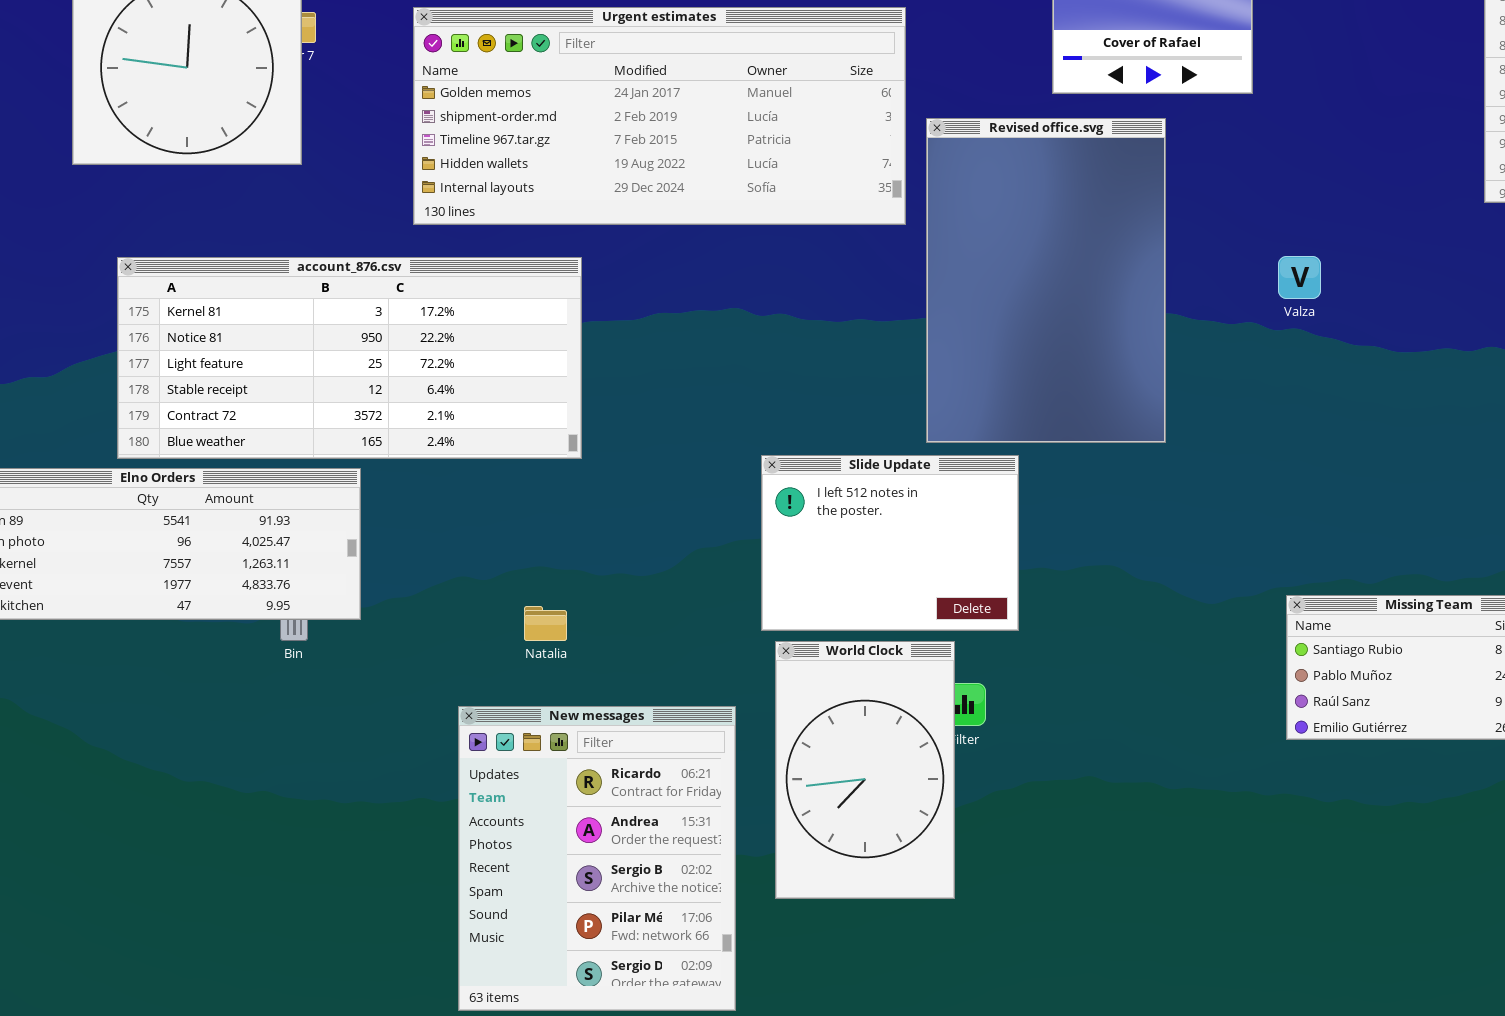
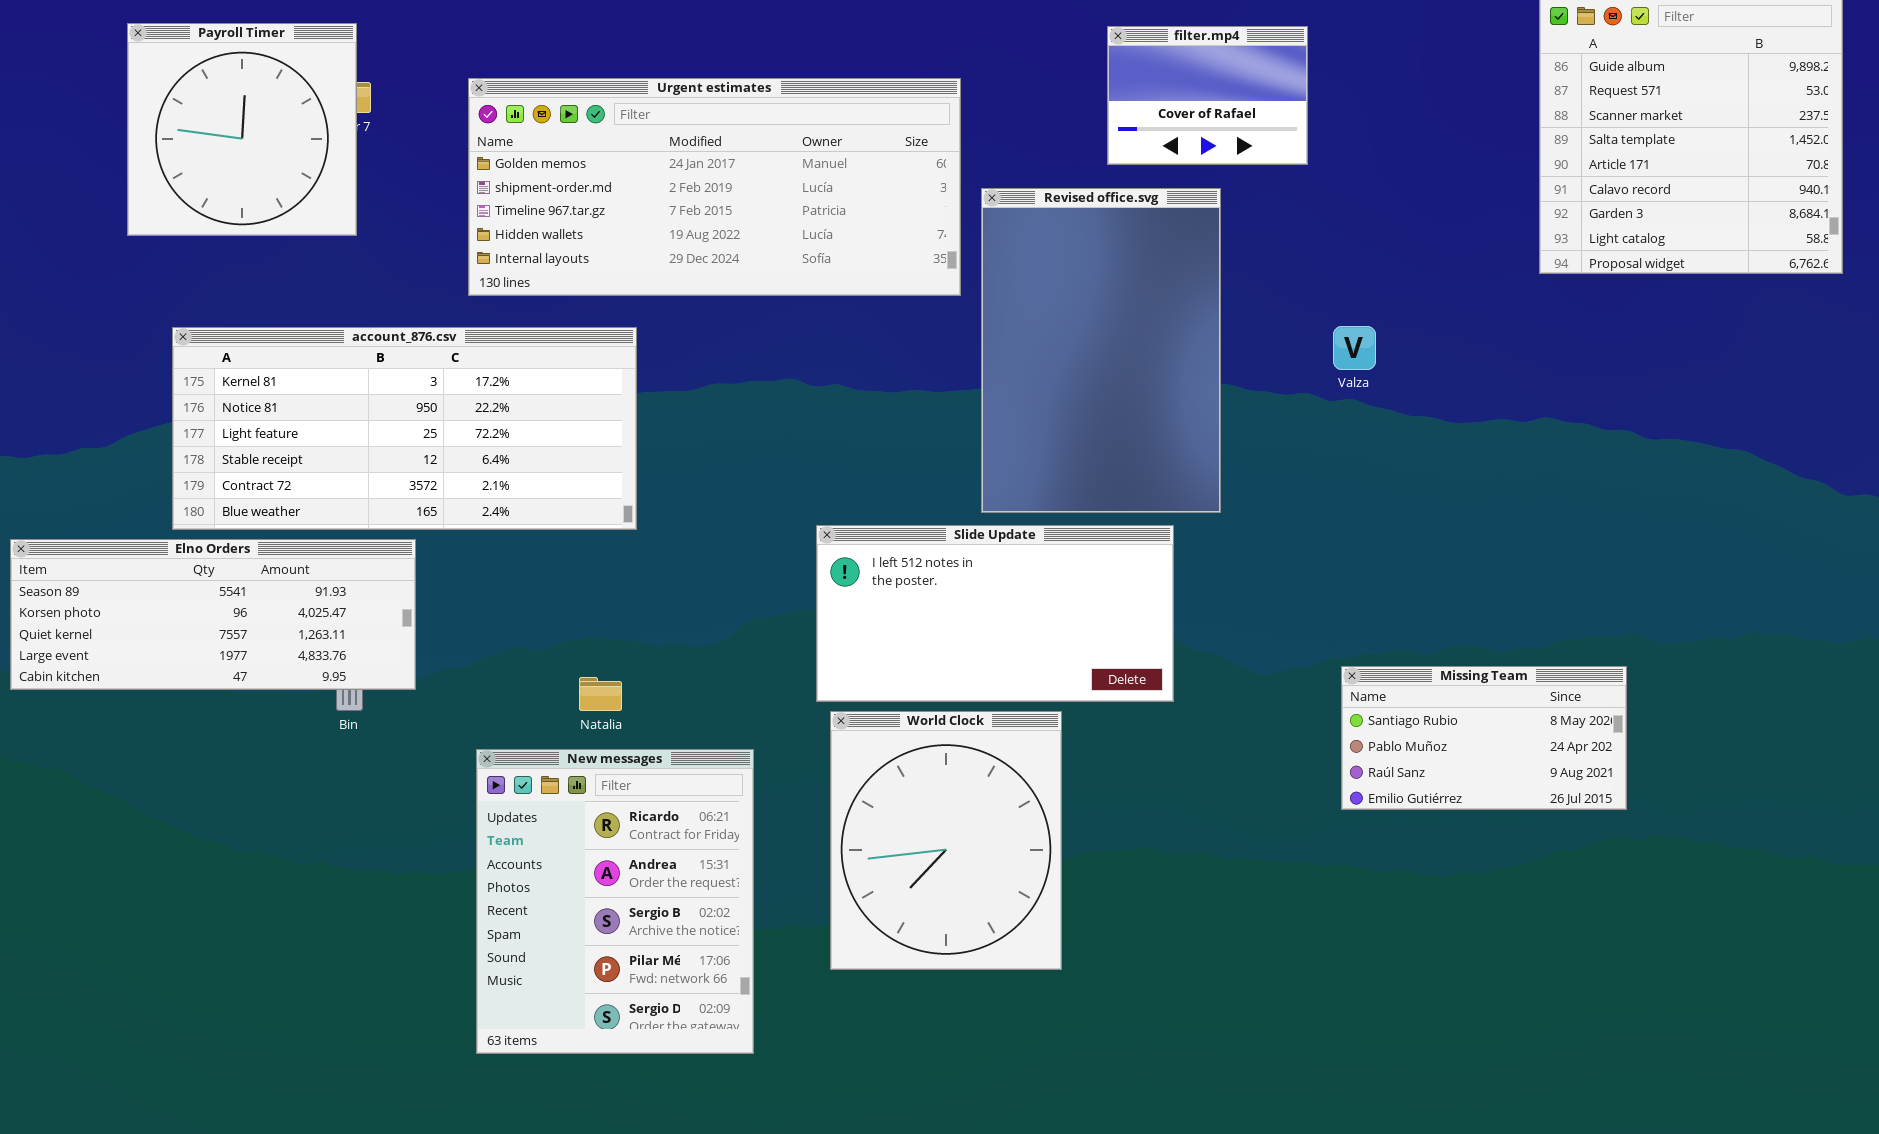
Slide Update: [761,455,1019,631] -> [816,525,1174,702], resized
World Clock: [775,641,955,899] -> [830,711,1062,970], resized
New messages: [458,706,736,1011] -> [476,749,754,1054], moved

